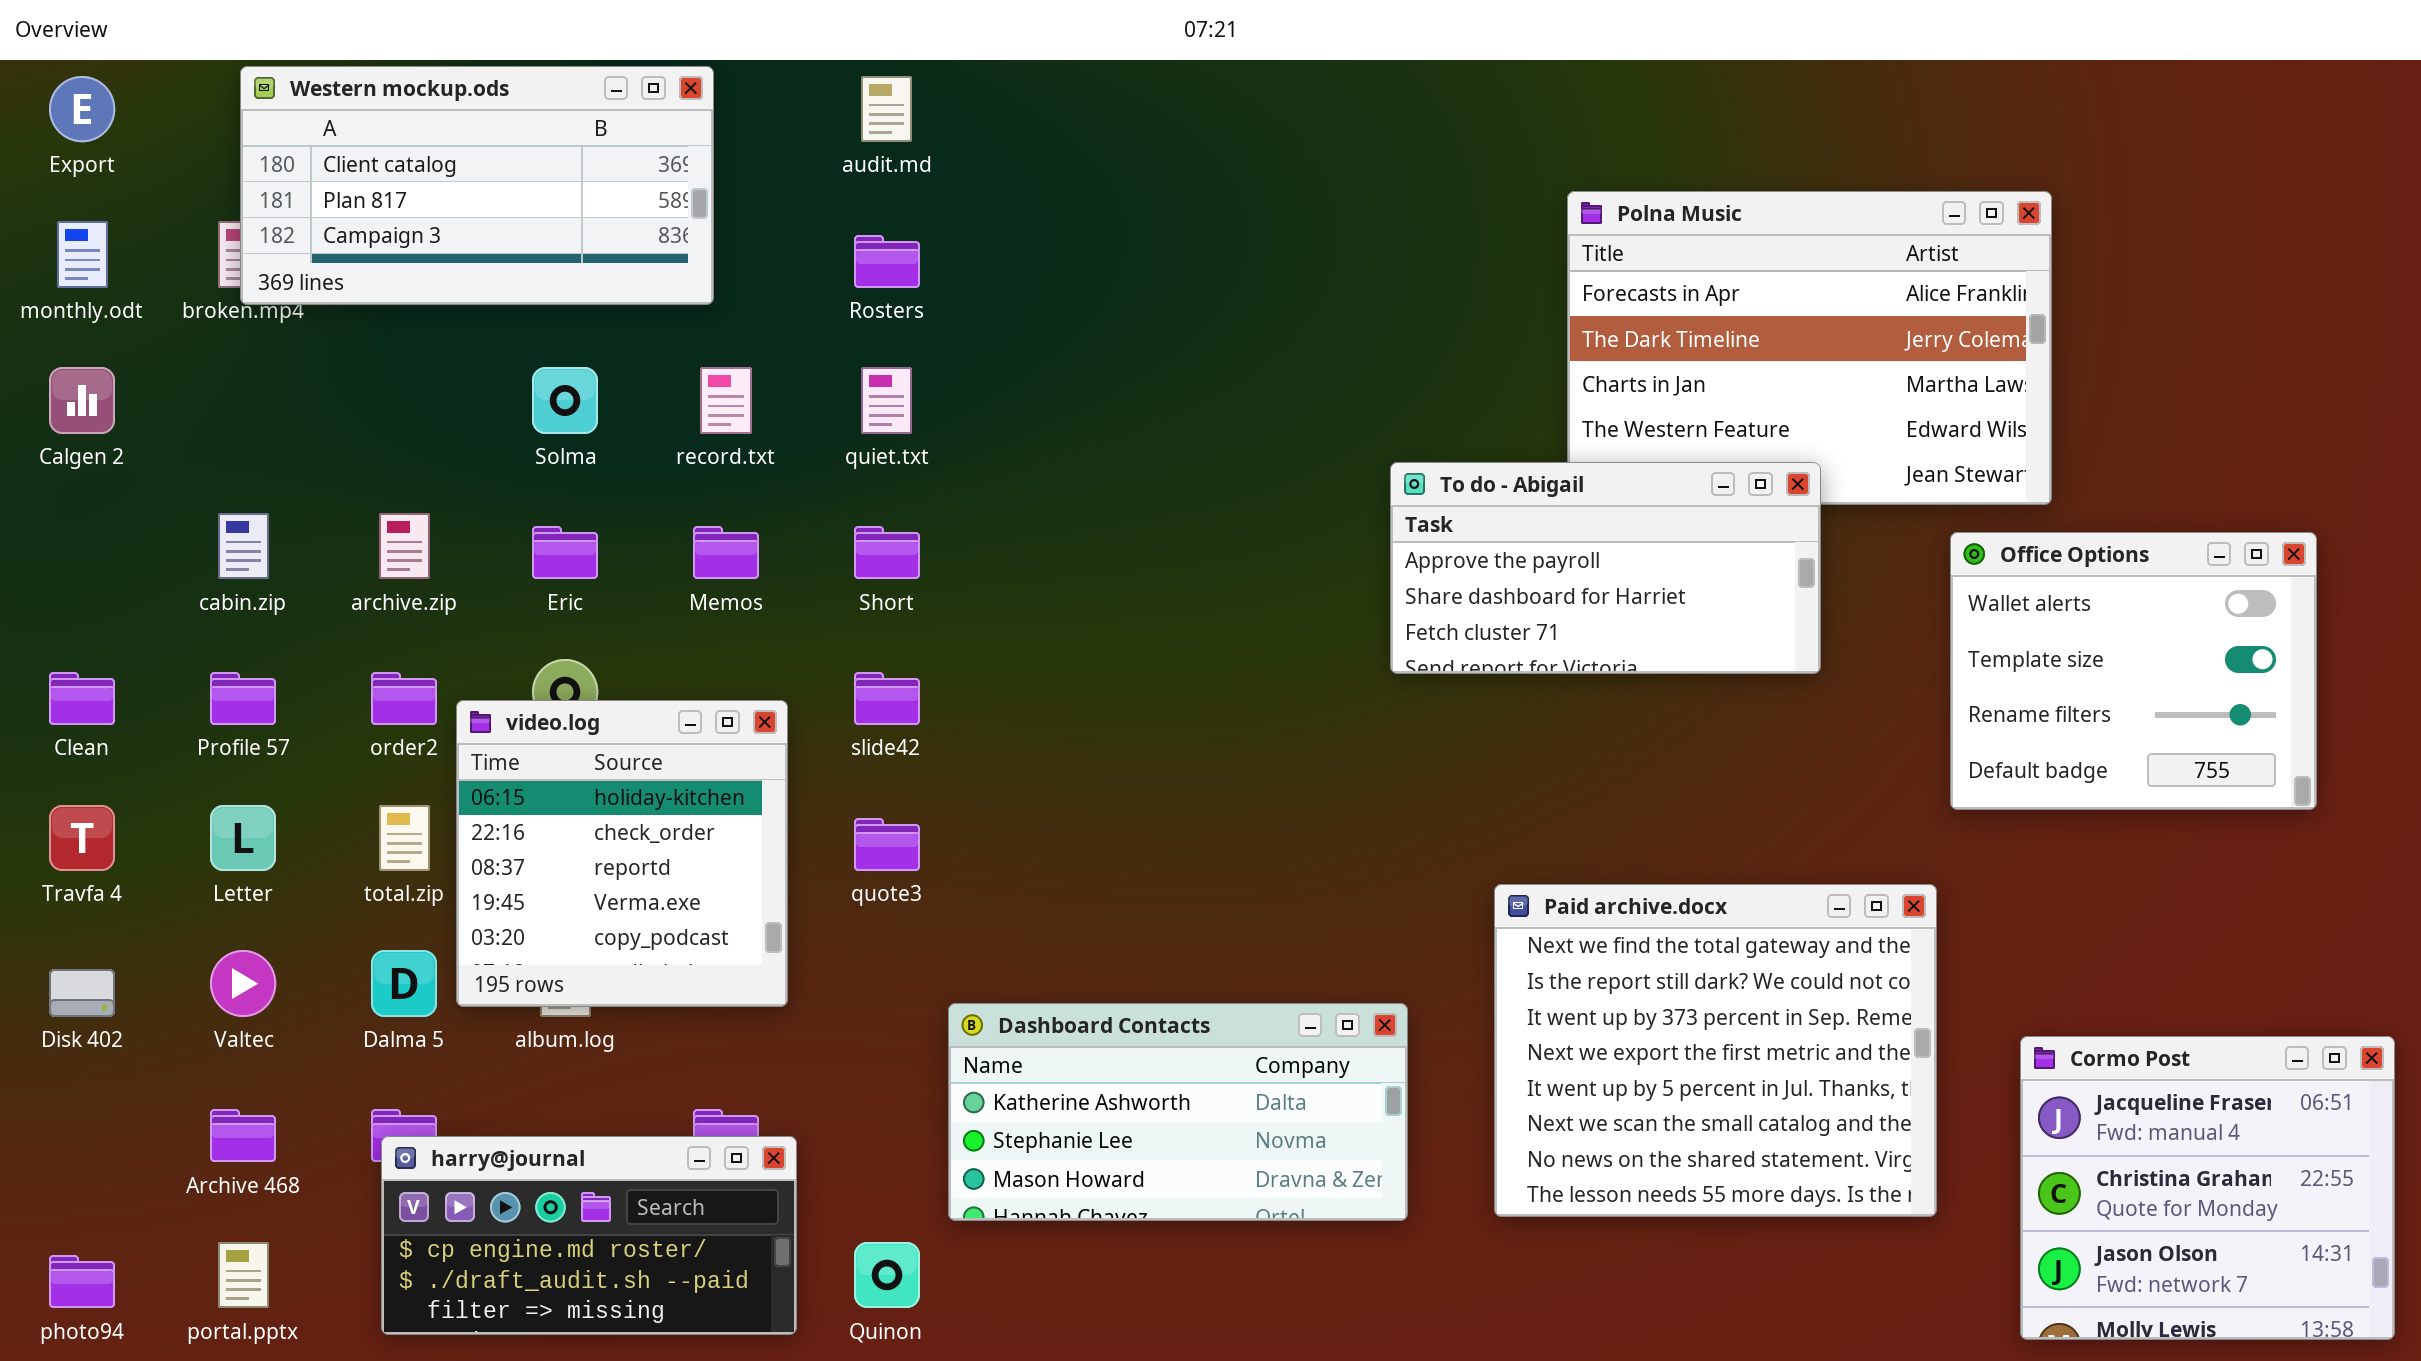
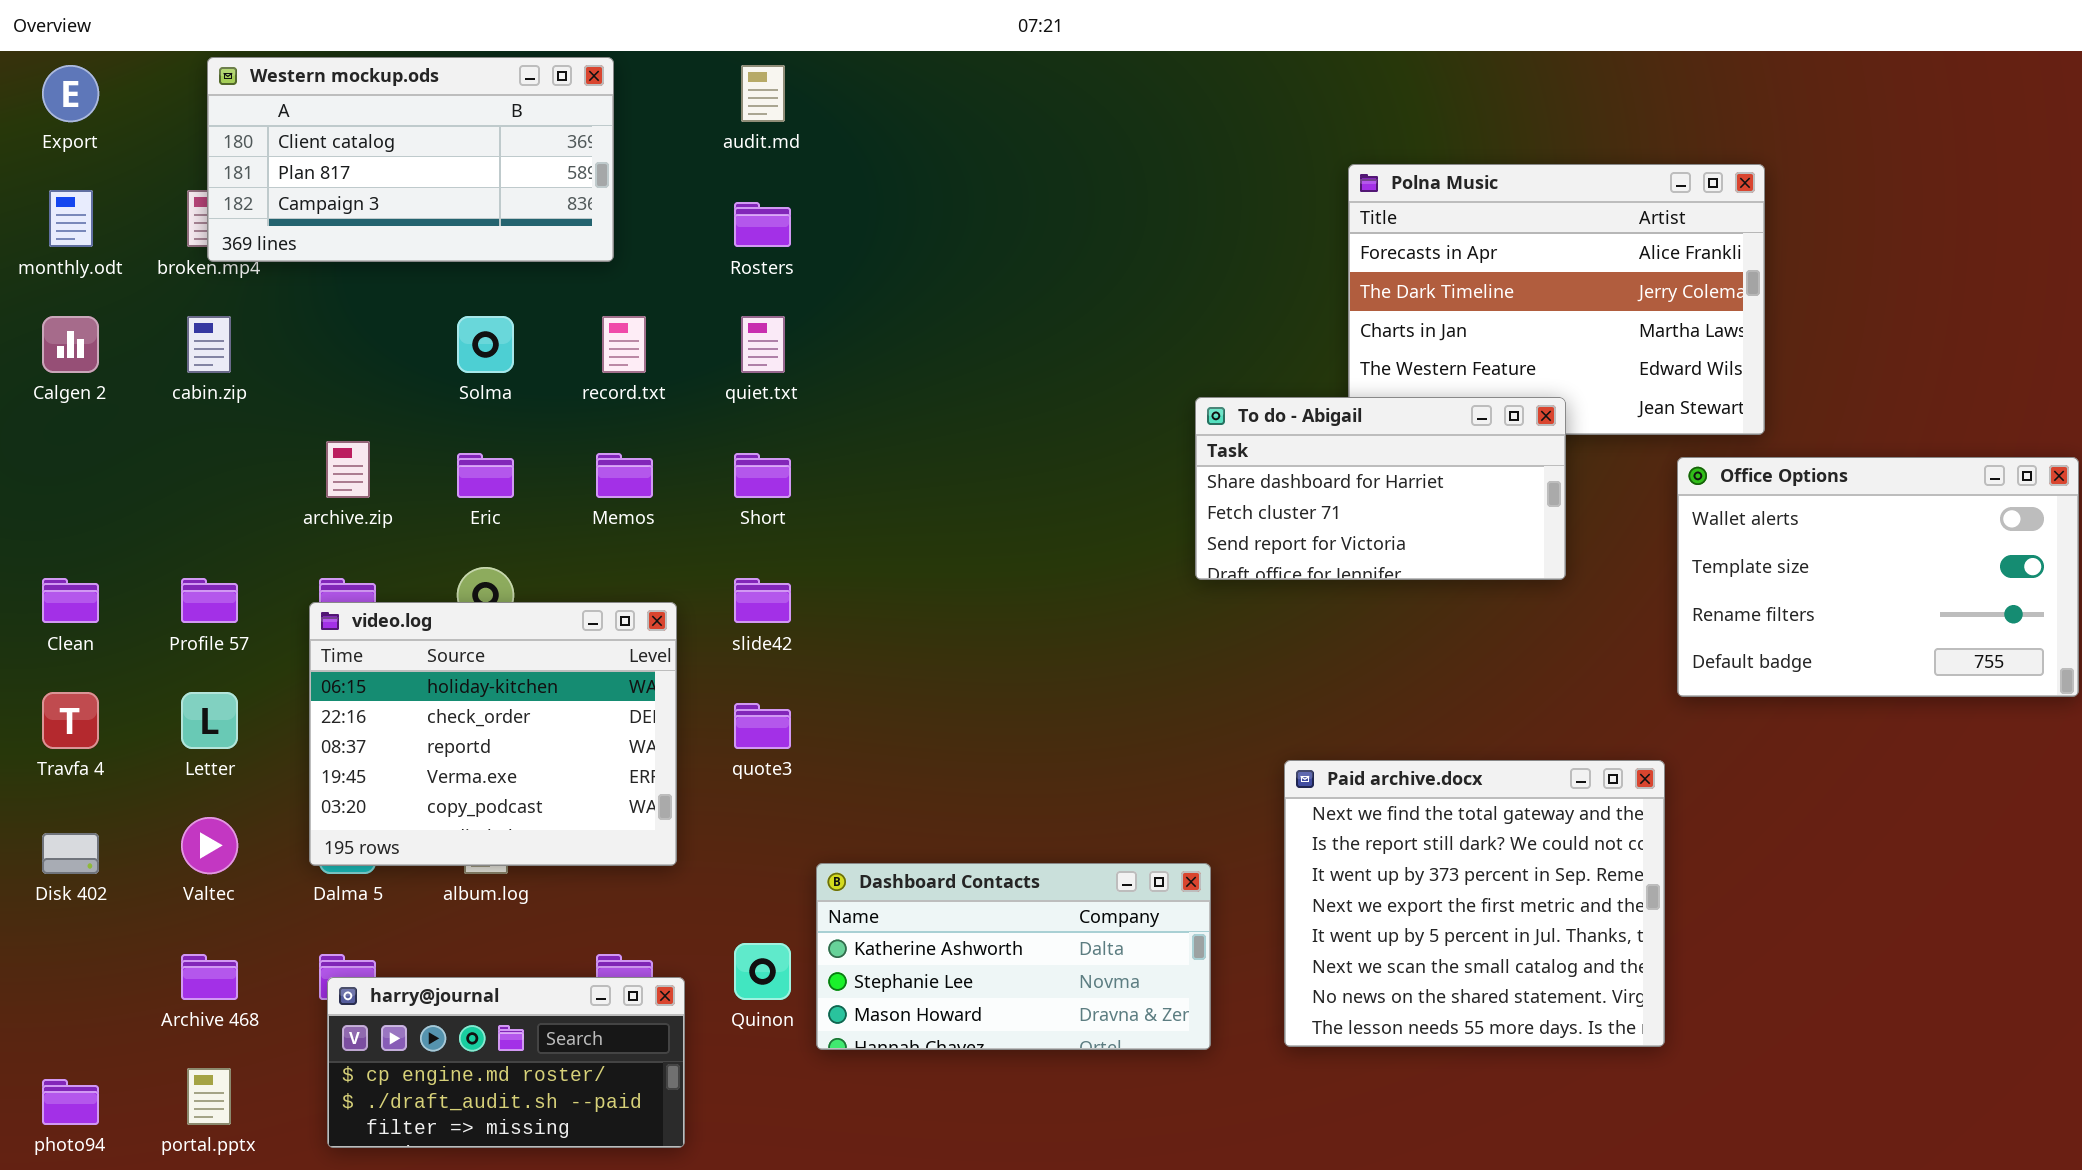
To do - Abigail: [1390,462,1821,674] -> [1195,397,1566,580], scrolled down 1 row
cabin.zip: [218,513,269,579] -> [187,316,231,373], moved
Office Options: [1950,532,2317,810] -> [1677,457,2079,697], resized
video.log: [456,700,788,1007] -> [309,602,677,866], resized
Cormo Post: [2020,1036,2395,1340] -> none, closed
Quinon: [854,1242,920,1308] -> [734,943,791,1000], moved

